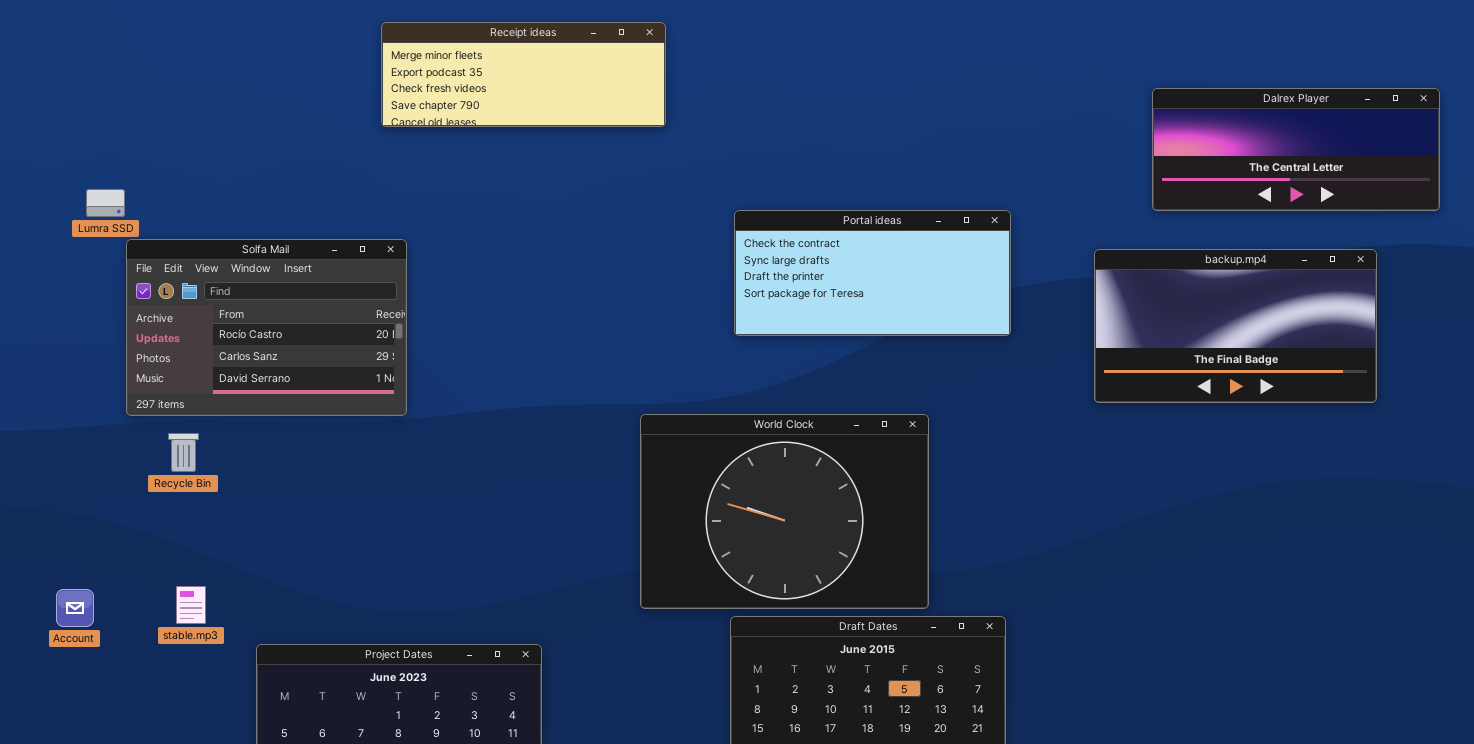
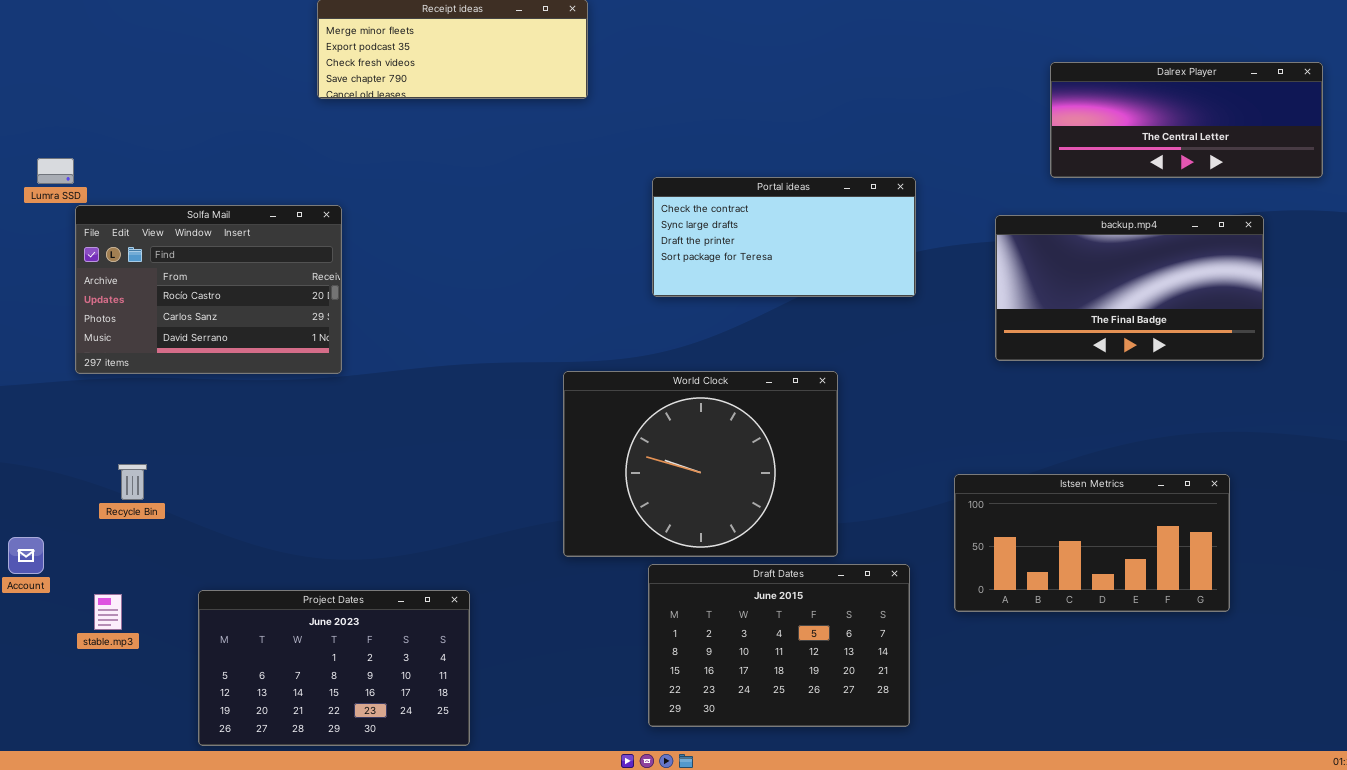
Recycle Bin: [168,433,199,472] -> [118,464,147,500], moved
Istsen Metrics: none -> [954,474,1230,612], opened
stable.mp3: [176,586,206,624] -> [94,594,122,630], moved

